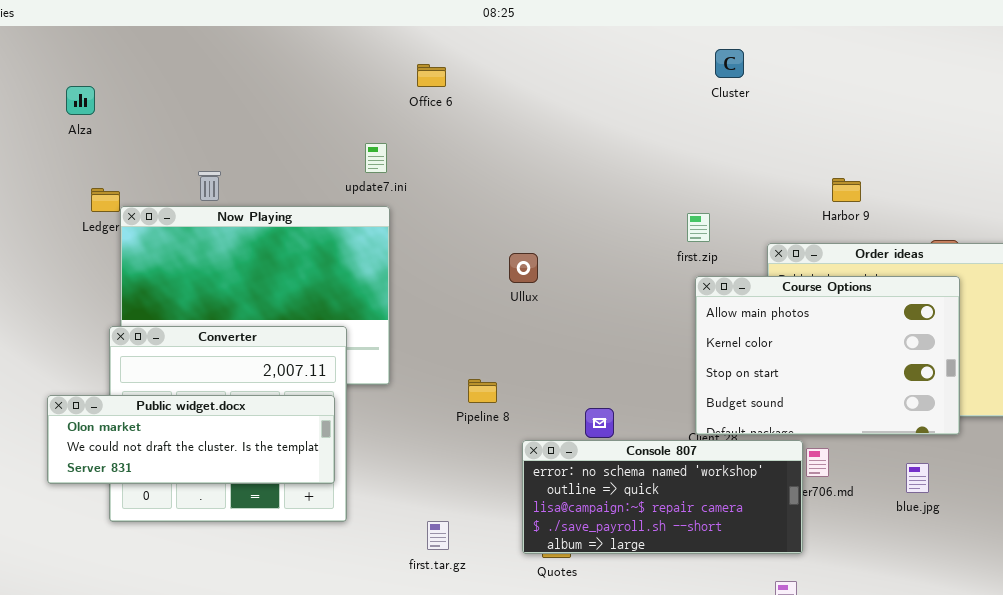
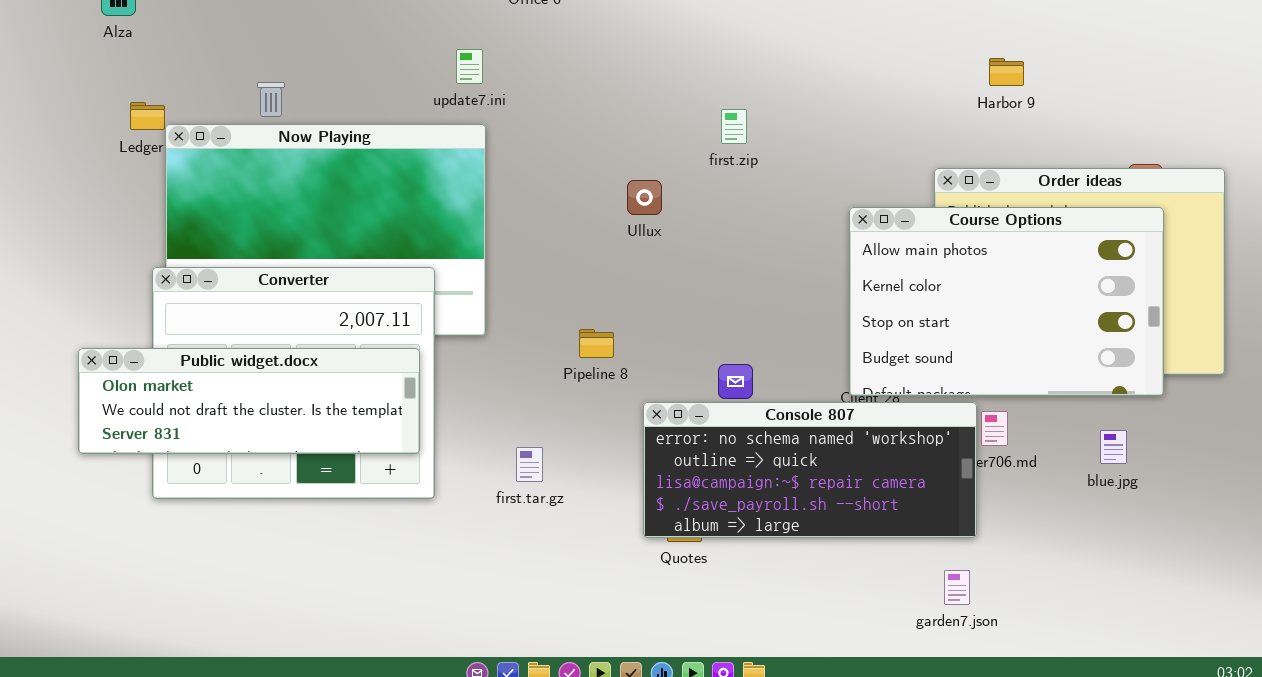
Harbor 9: [832,178,861,202] -> [989,58,1024,86], moved
first.zip: [687,213,710,242] -> [721,109,747,144], moved
first.tar.gz: [427,521,449,550] -> [516,447,543,482], moved

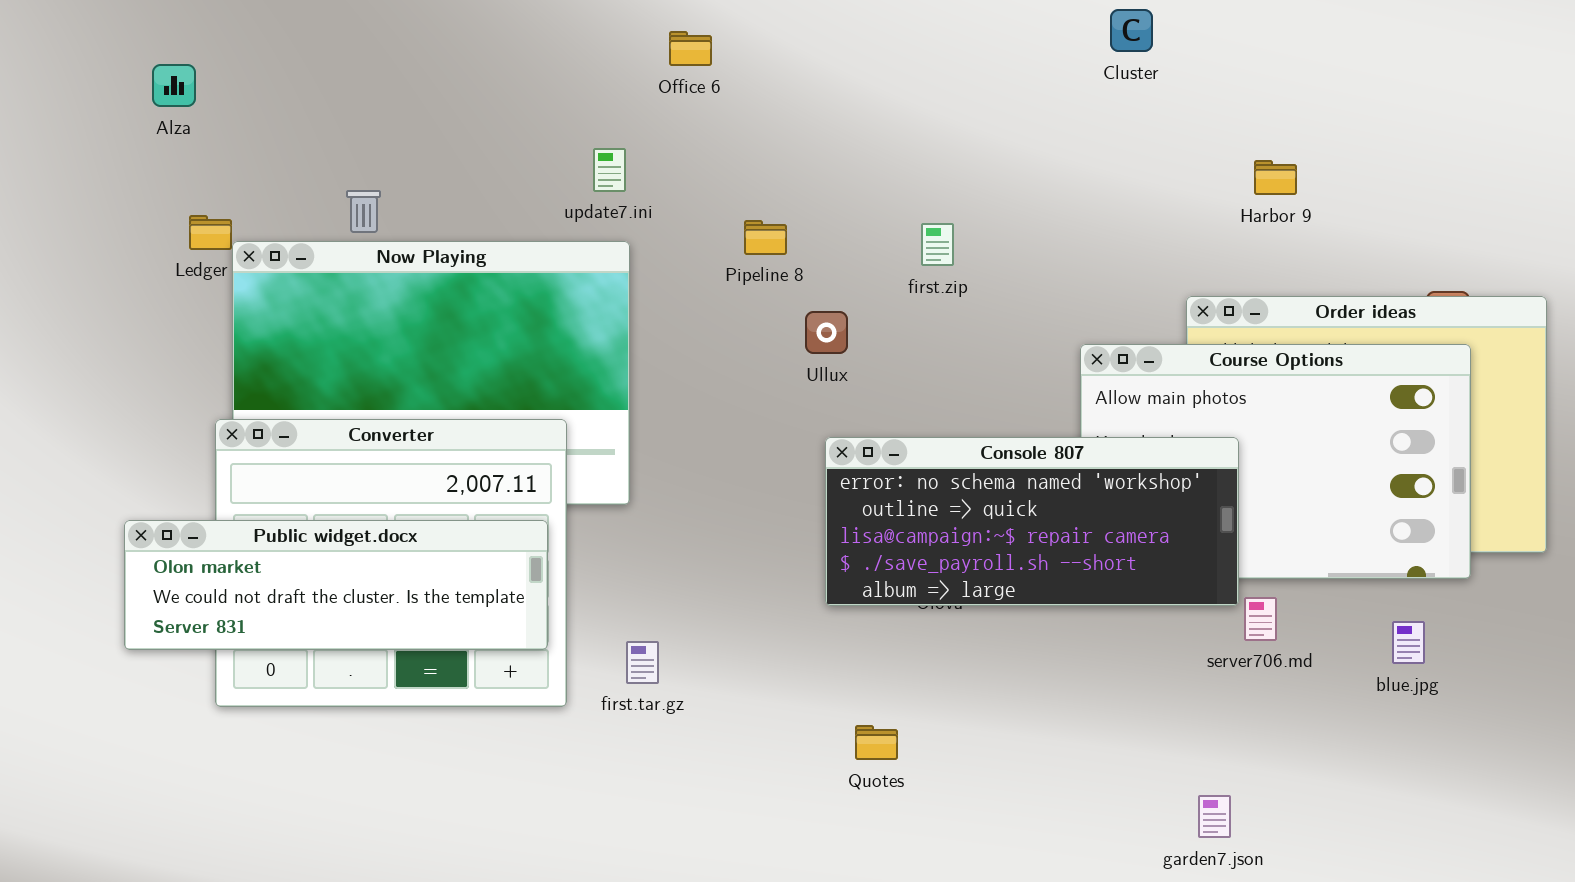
Pipeline 8: [579,329,614,358] -> [744,220,787,255], moved
Console 807: [643,402,977,538] -> [825,437,1239,606], moved
first.tar.gz: [516,447,543,482] -> [626,641,659,684], moved

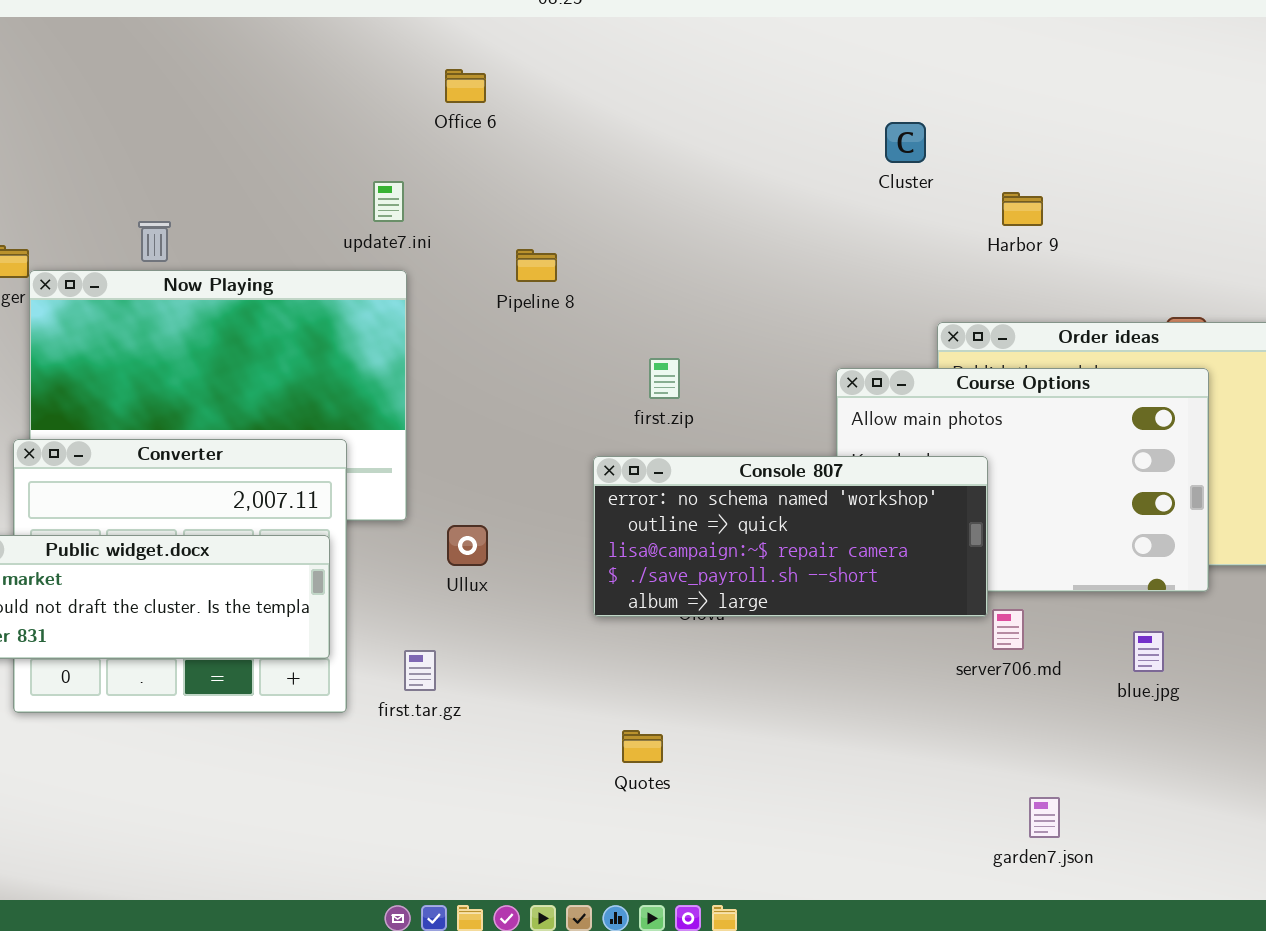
Cluster: [1110,9,1153,52] -> [885,122,926,163], moved
first.zip: [921,223,954,266] -> [649,358,680,399], moved
Ullux: [805,311,848,354] -> [447,525,488,566], moved
garden7.json: [1198,795,1231,838] -> [1029,797,1060,838], moved

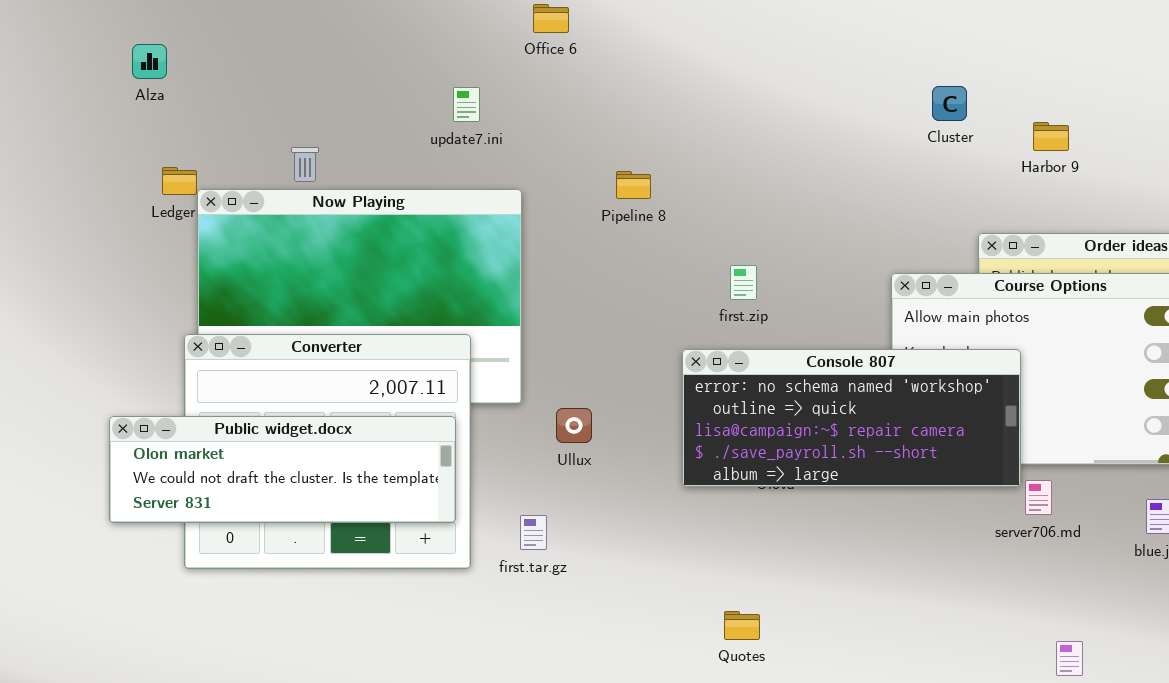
Office 6: [445,69,486,103] -> [533,4,569,33], moved
Cluster: [885,122,926,163] -> [932,86,967,121], moved
update7.ini: [373,181,404,222] -> [453,87,480,122], moved
Quotes: [622,730,663,763] -> [724,611,760,640], moved

